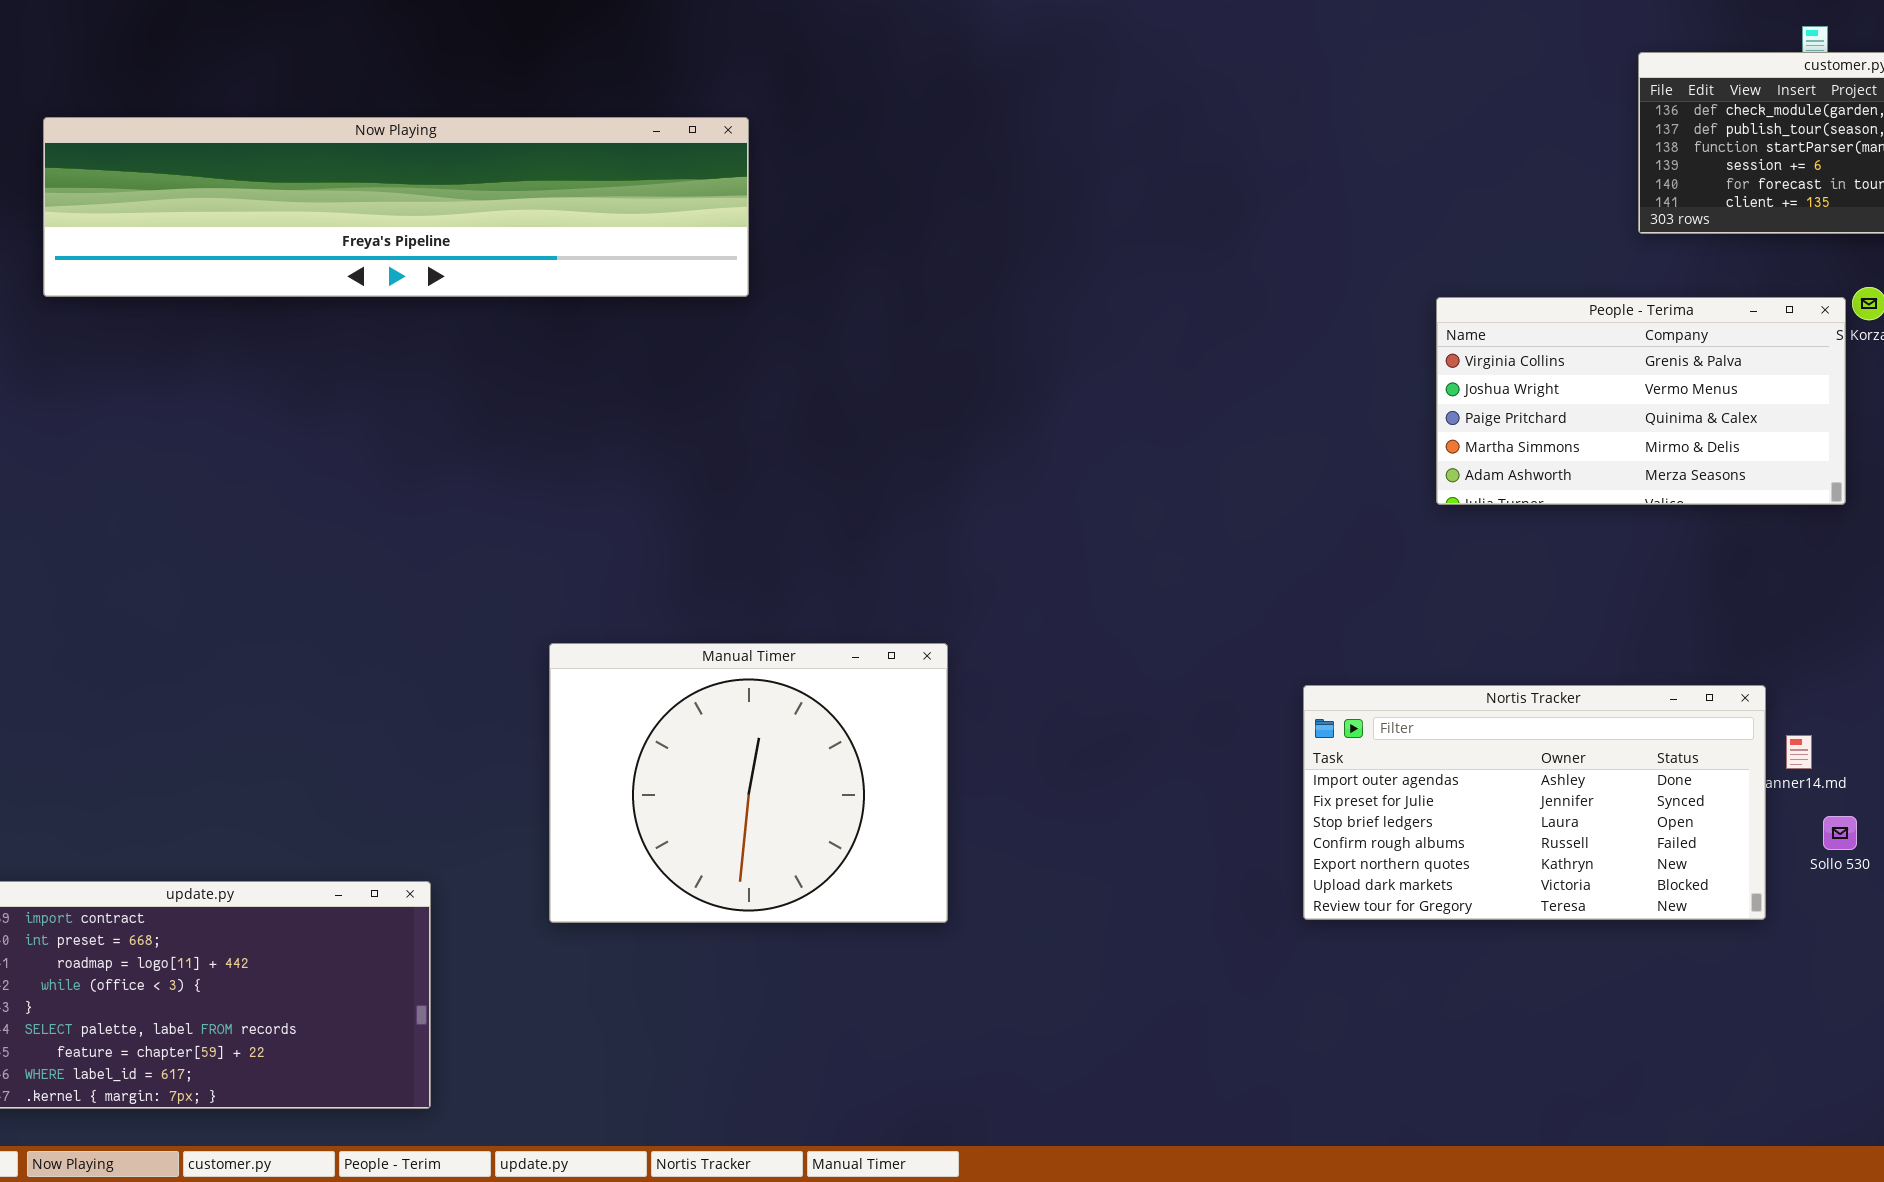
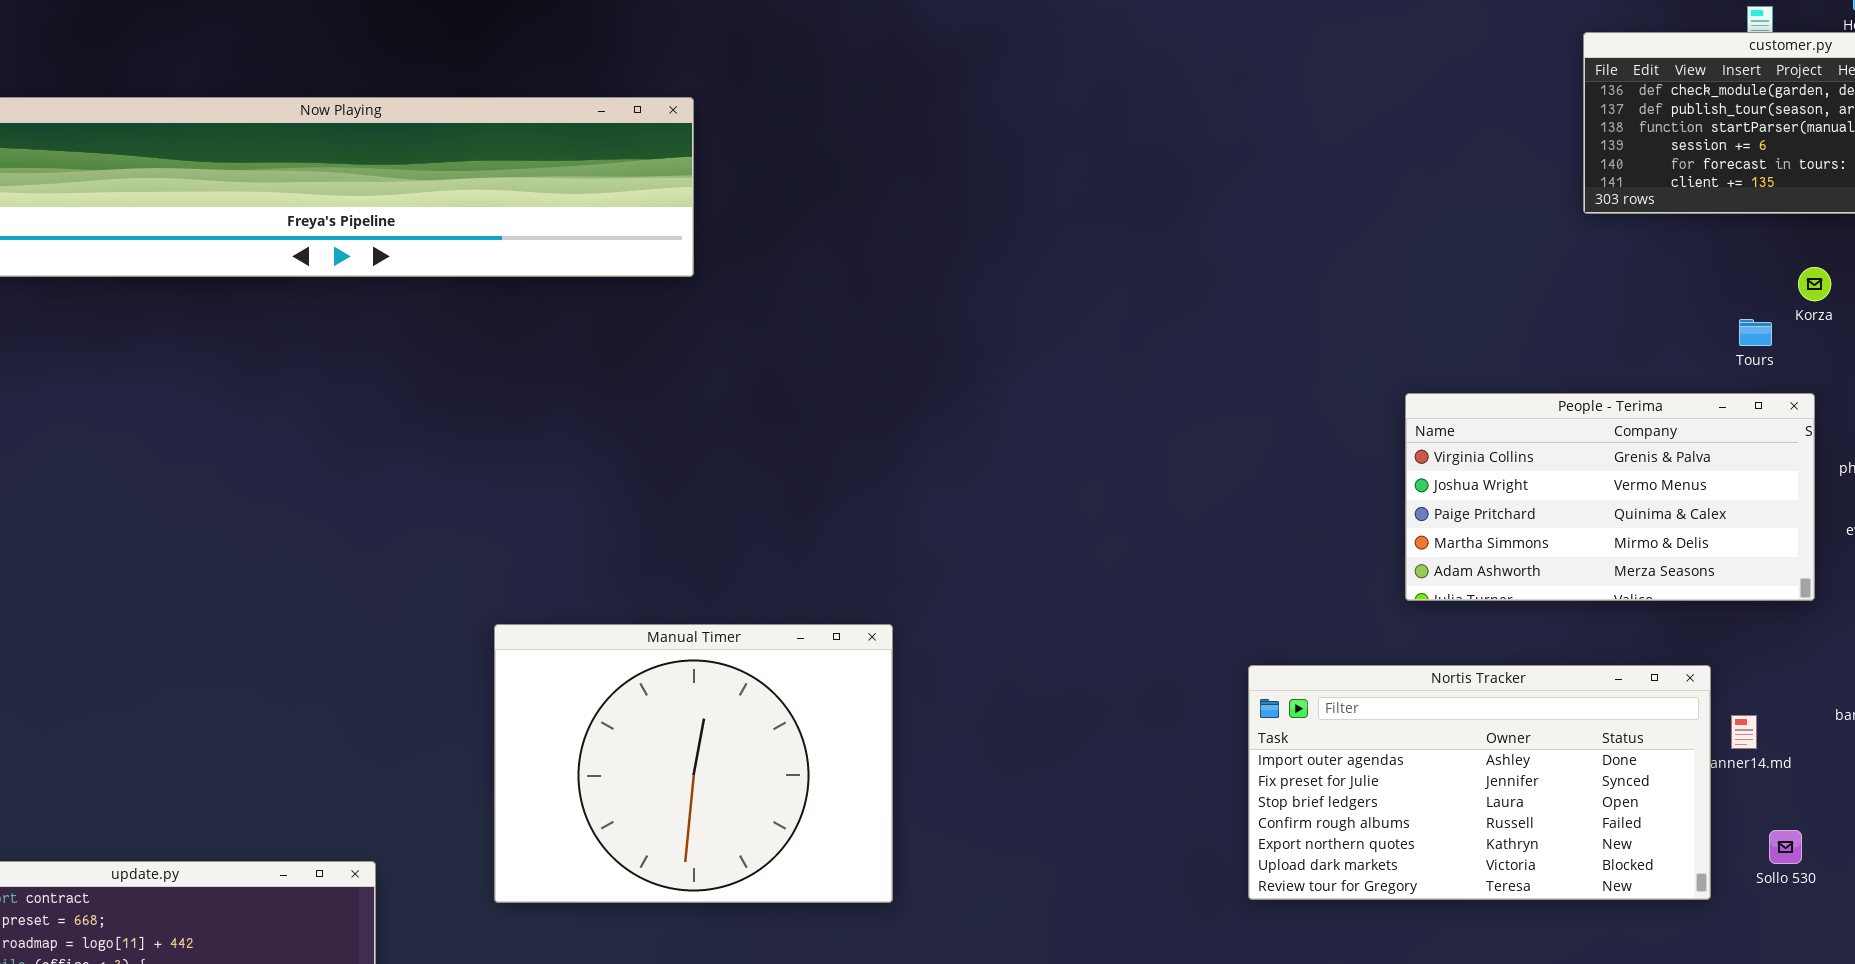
People - Terima: [1436,297,1846,505] -> [1405,393,1815,601], moved
Sollo 530: [1823,816,1857,850] -> [1769,830,1802,864], moved

